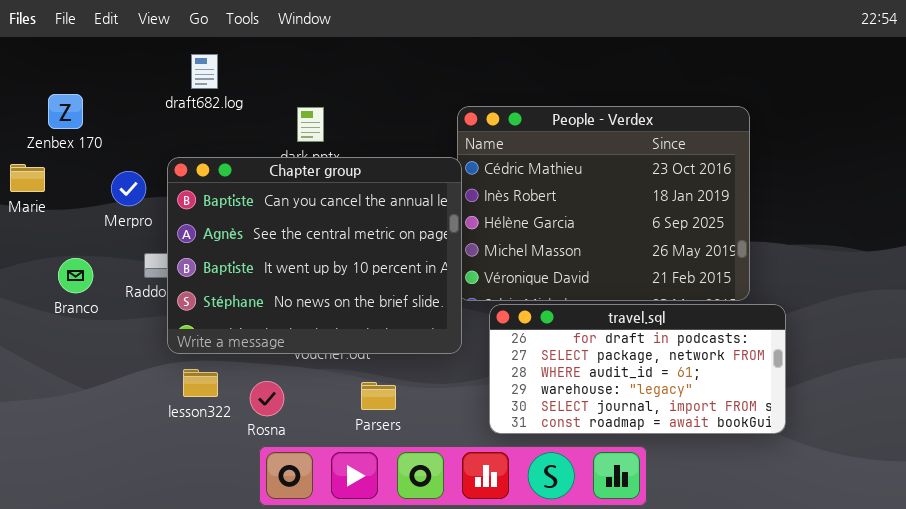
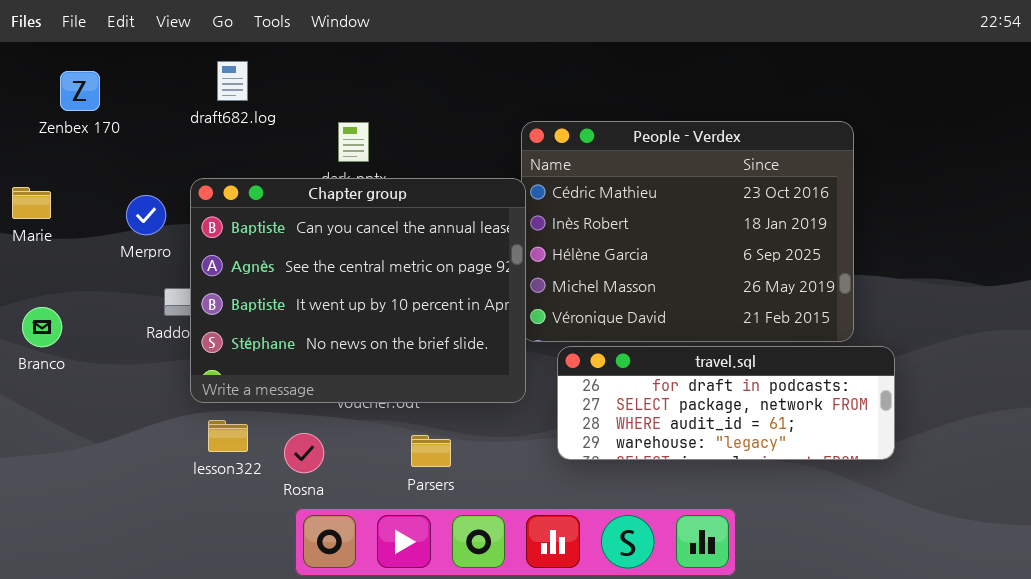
Zenbex 170: [48,94,83,129] -> [60,71,100,111], moved
Branco: [58,258,93,293] -> [22,307,62,347], moved
travel.sql: [489,304,786,434] -> [557,346,895,460], resized

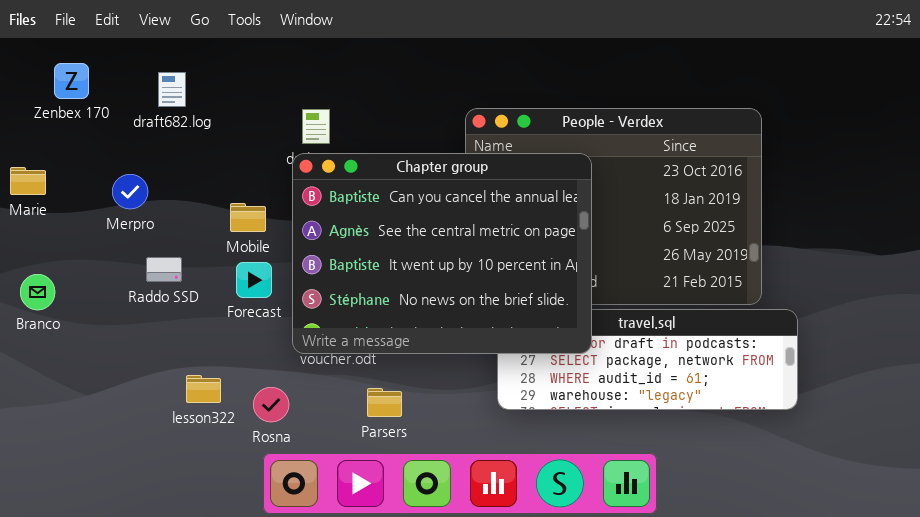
draft682.log: [217,61,248,101] -> [158,72,186,107], moved
Chapter group: [190,178,526,403] -> [292,153,592,354], moved

